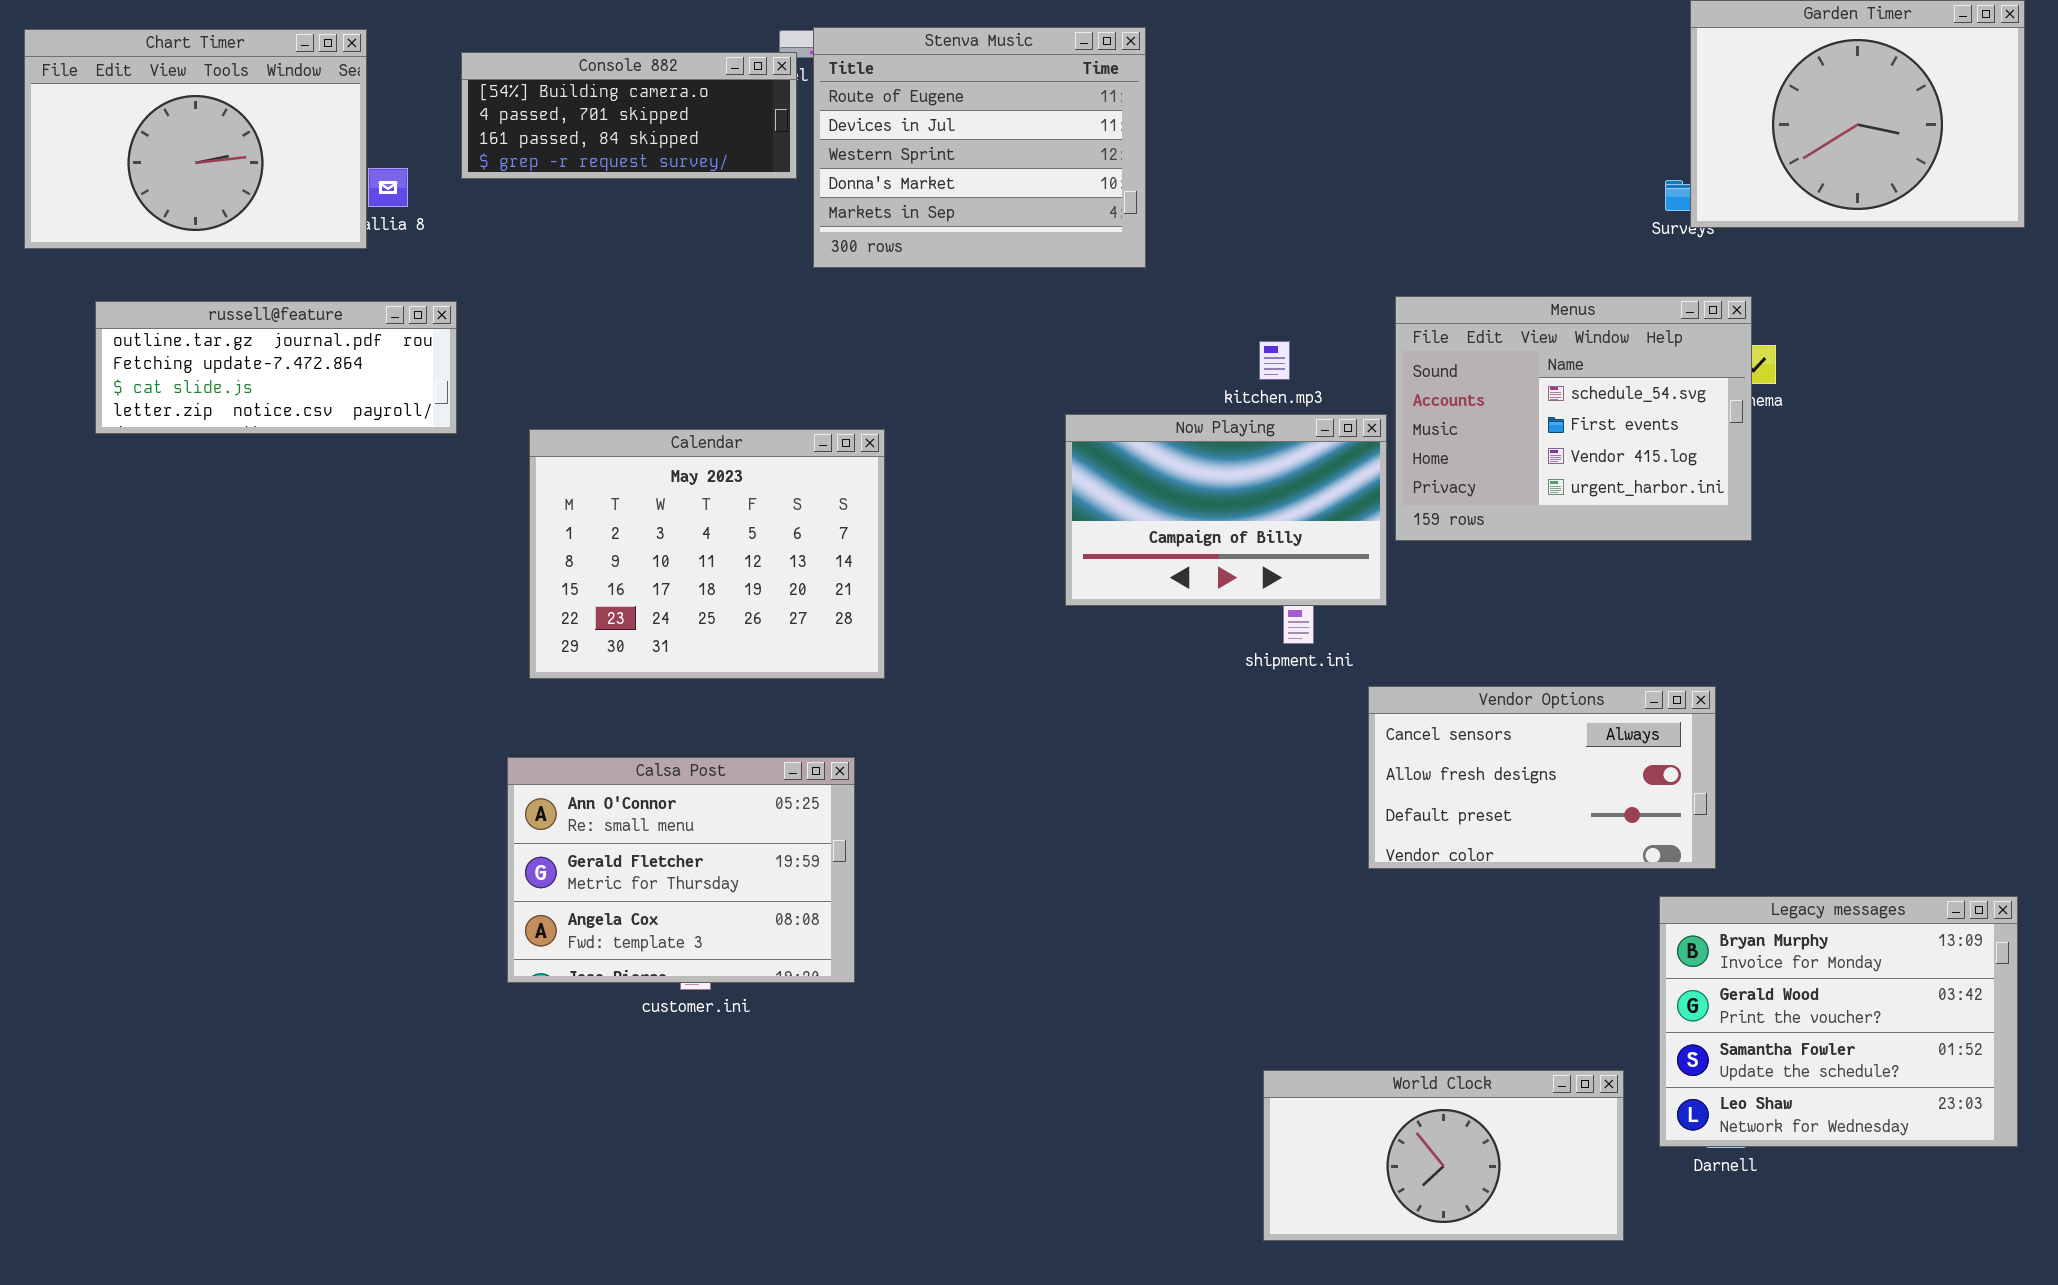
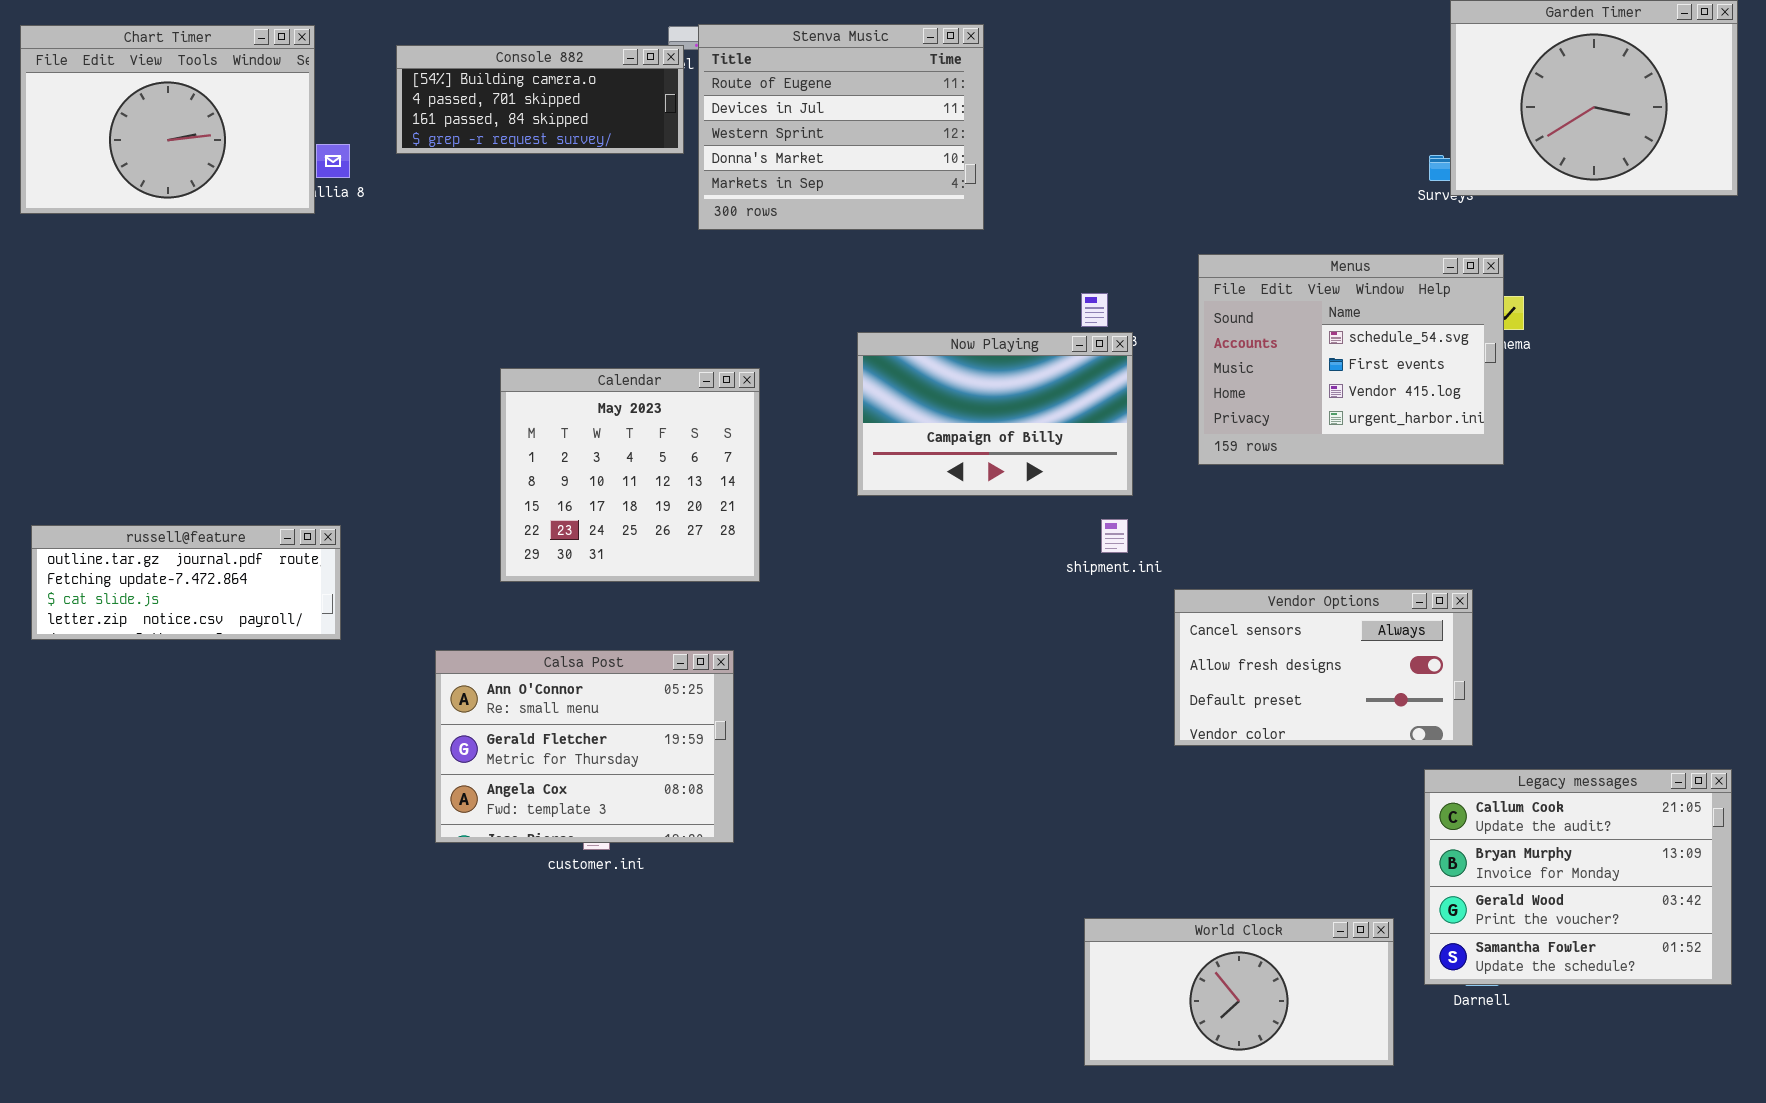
russell@feature: [95,301,457,434] -> [31,525,341,640], moved
Now Playing: [1065,414,1387,606] -> [857,332,1133,496], moved
Calendar: [529,429,885,679] -> [500,368,760,582], resized
Legacy messages: [1659,896,2018,1147] -> [1424,769,1732,985], scrolled up 1 row

